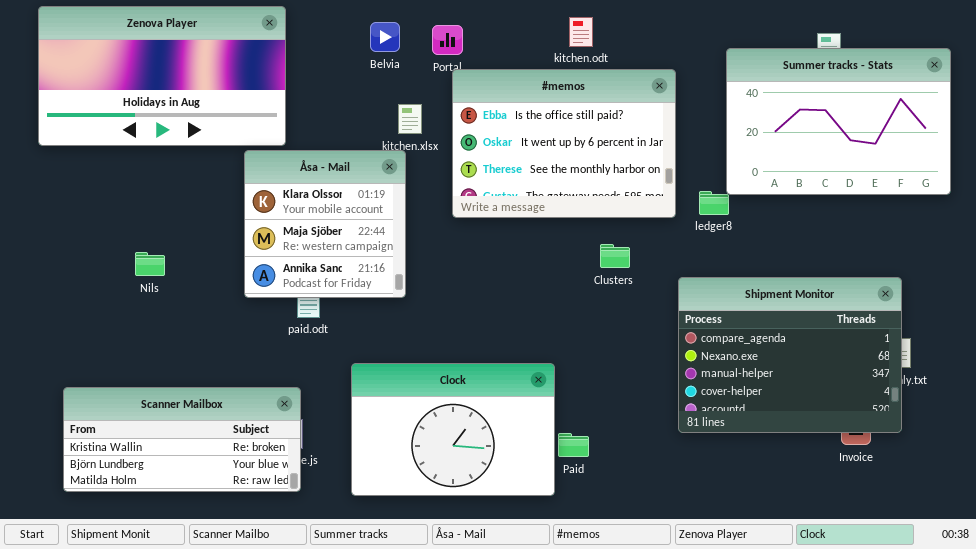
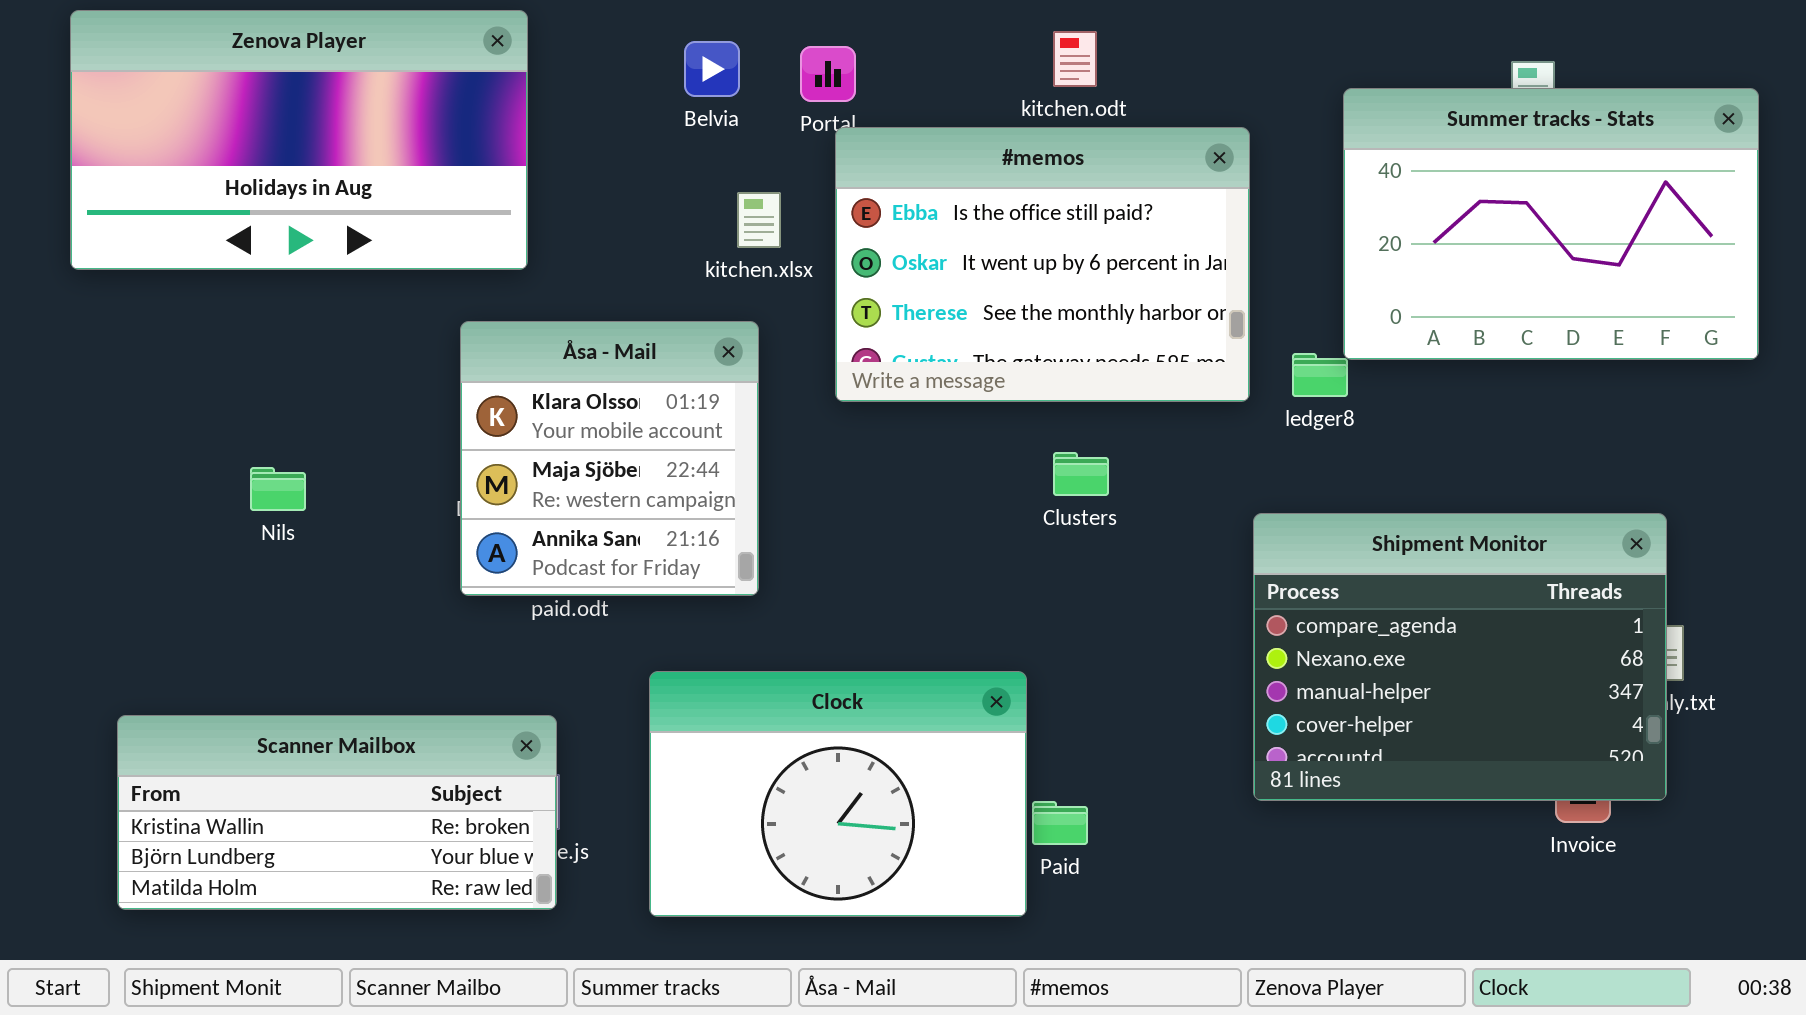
Åsa - Mail: [244,150,406,298] -> [460,321,759,596], moved
Clusters: [600,244,630,268] -> [1053,452,1109,496], moved

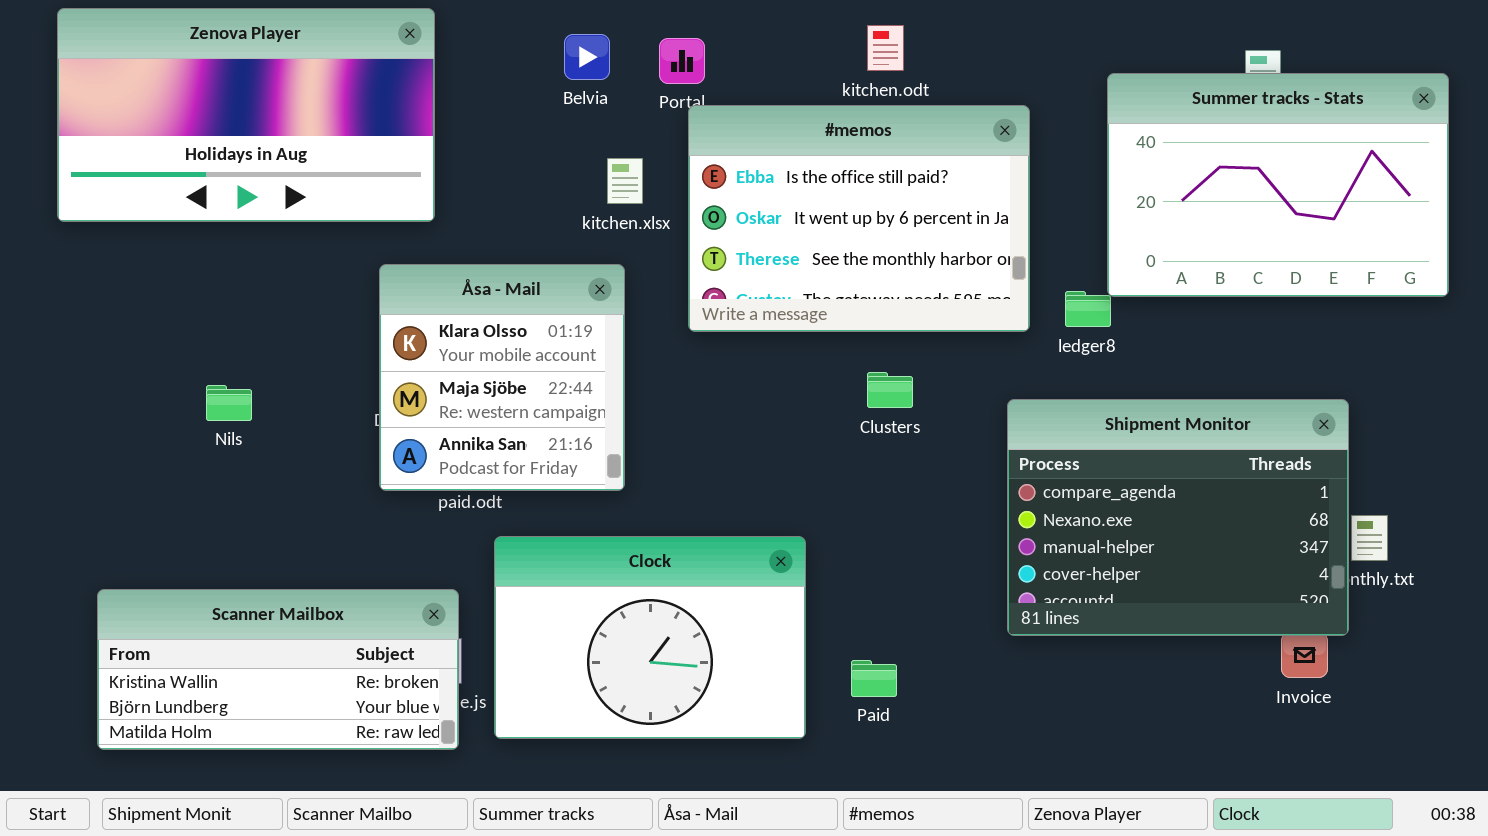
Shipment Monitor: [1253,513,1667,801] -> [1007,399,1349,636], moved
Clock: [649,671,1027,917] -> [494,536,806,739], moved

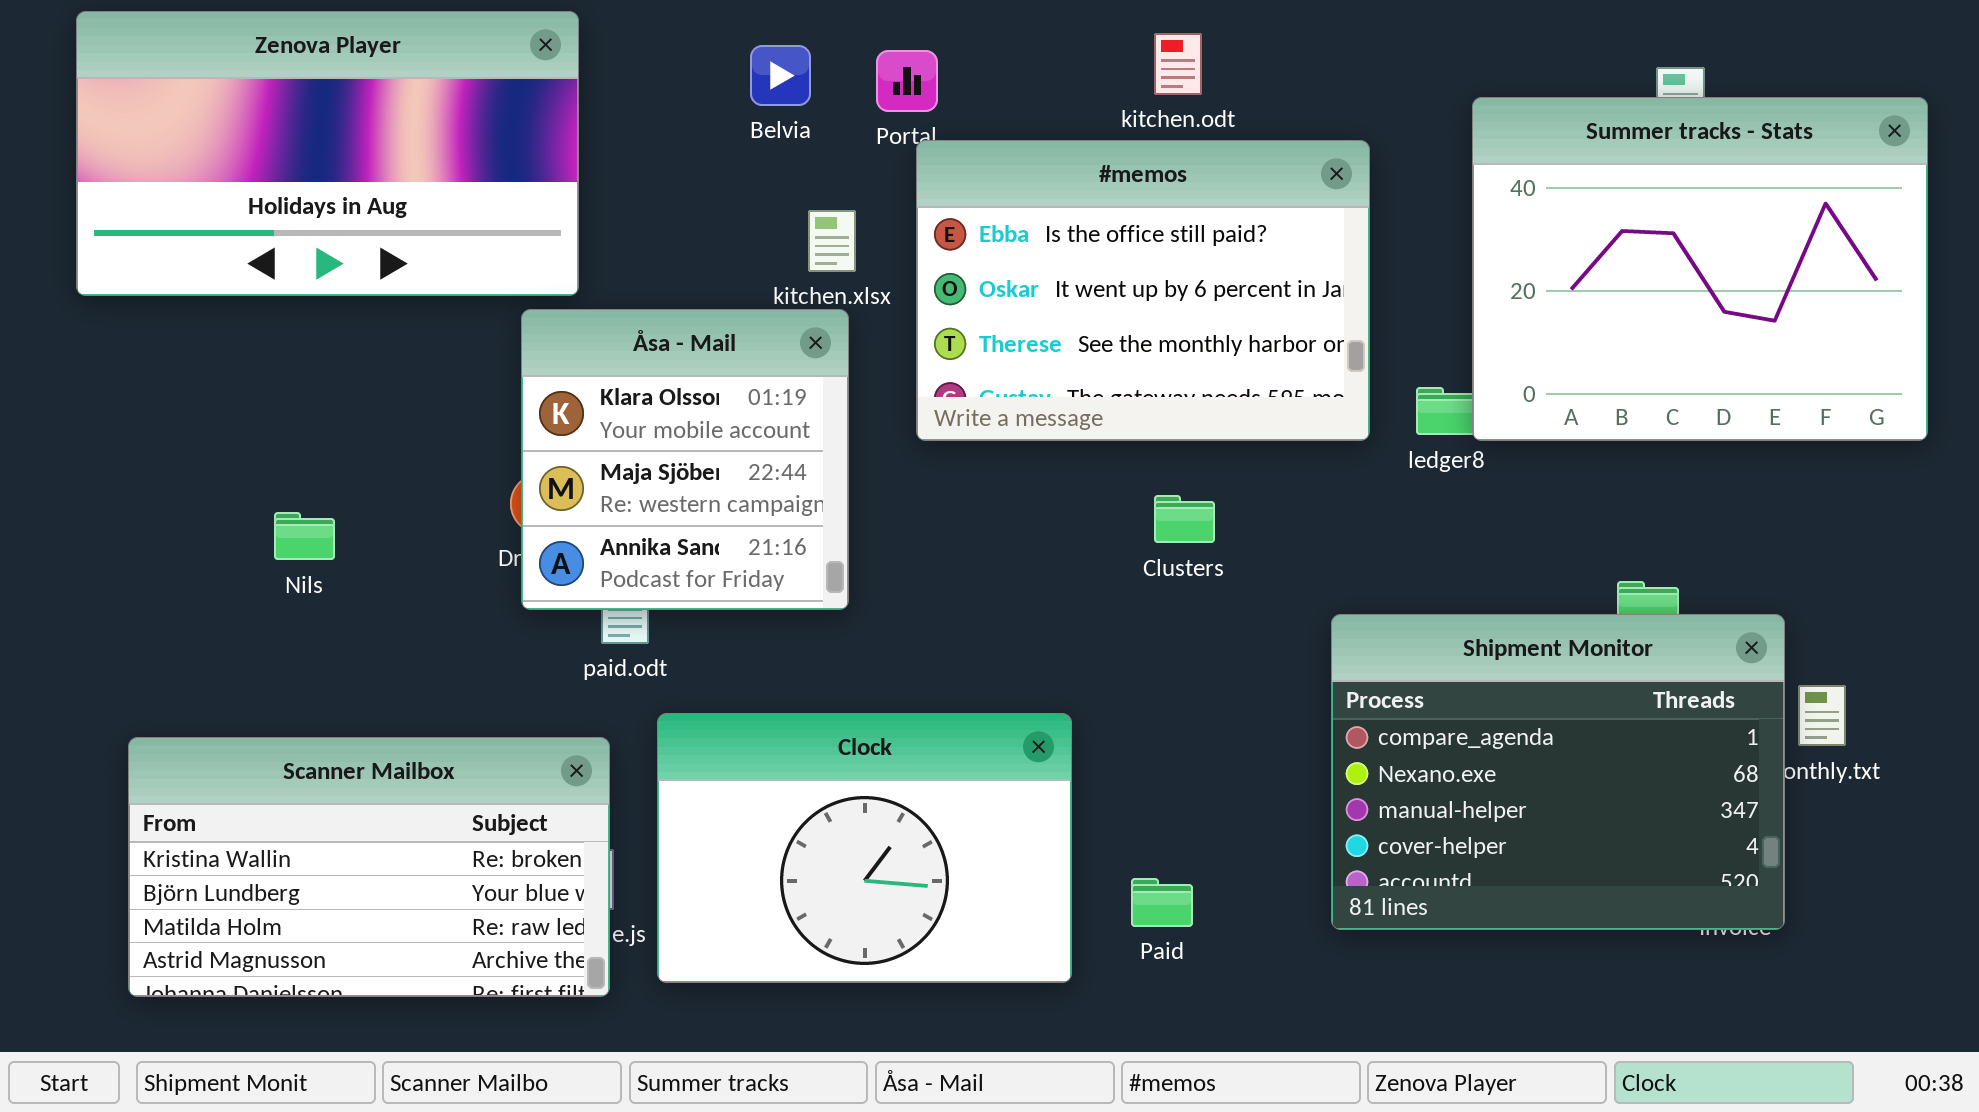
Summer tracks - Stats: [1107,73,1449,297] -> [1472,97,1928,441], resized
Åsa - Mail: [379,264,625,491] -> [521,309,849,610], moved
Shipment Monitor: [1007,399,1349,636] -> [1331,614,1785,930], moved
Scanner Mailbox: [97,589,459,750] -> [128,737,610,997], resized

